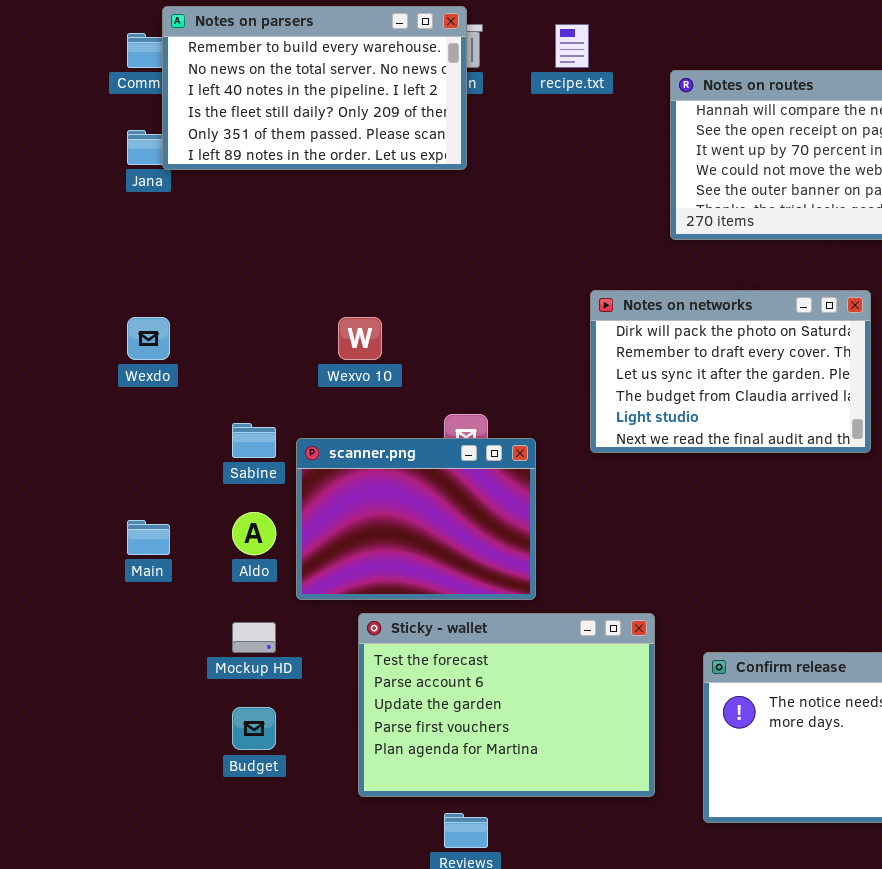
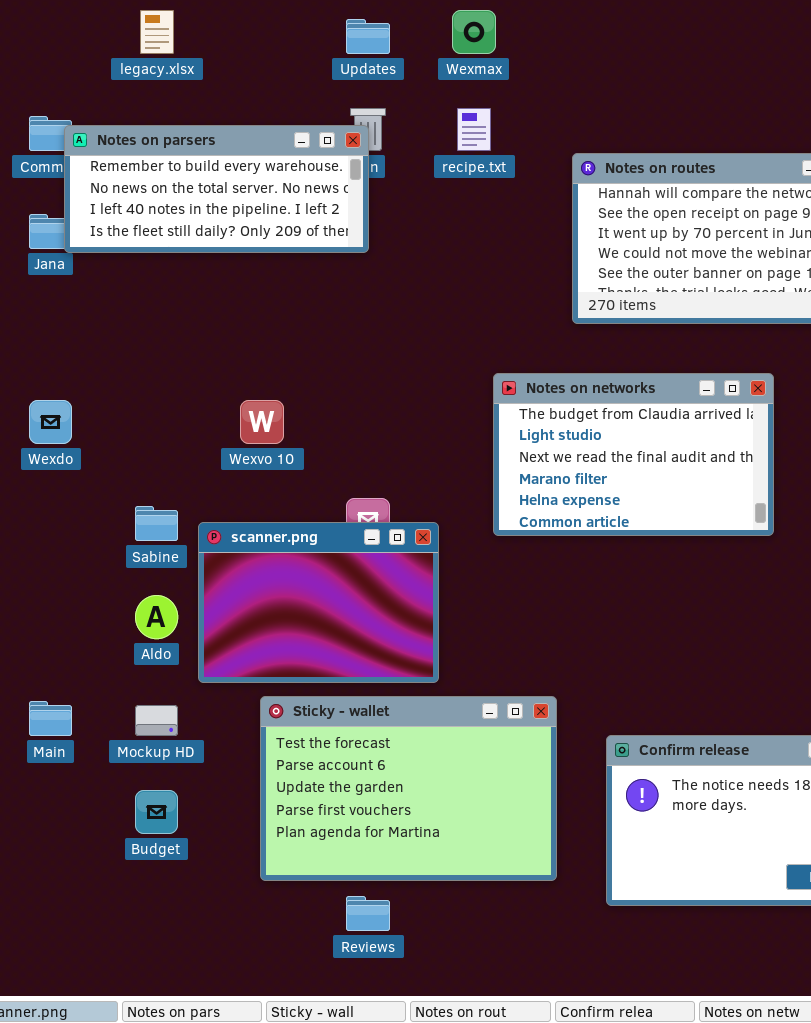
Notes on parsers: [162,6,467,170] -> [64,125,369,253], resized
Notes on networks: [590,290,871,453] -> [493,373,774,536], scrolled down 3 rows
Main: [127,520,170,555] -> [29,701,72,736], moved

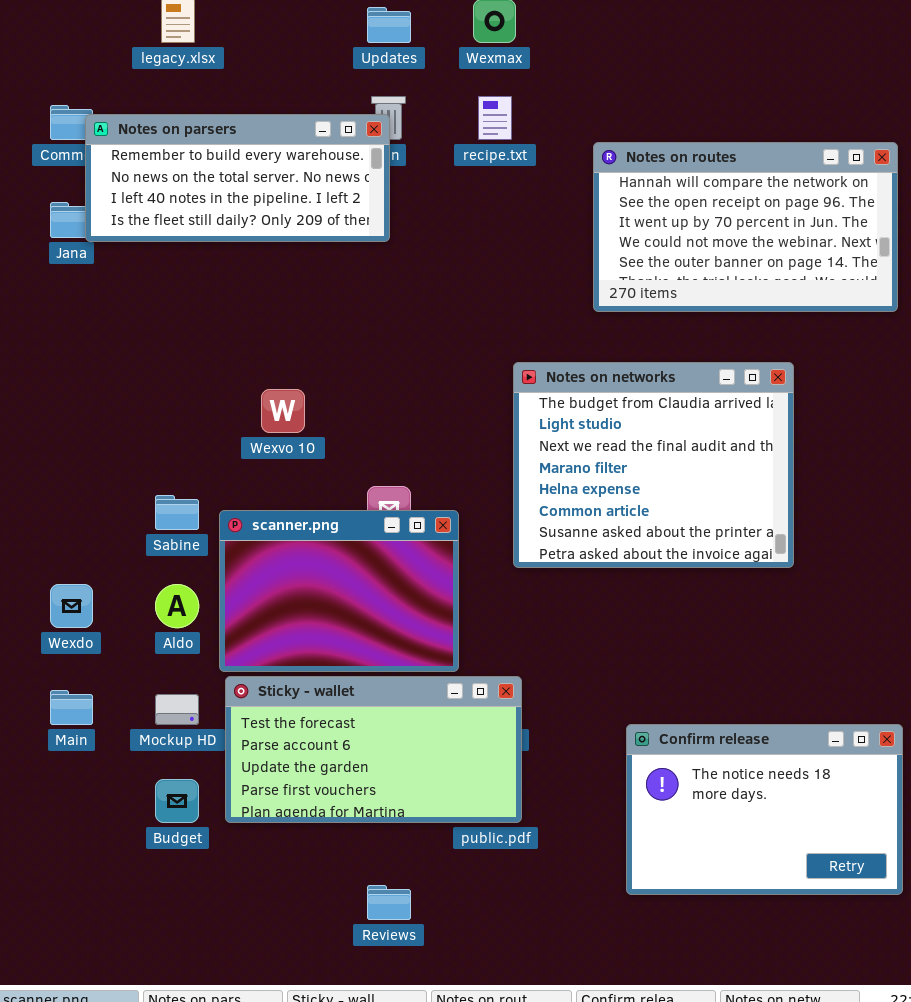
Notes on networks: [493,373,774,536] -> [513,362,794,568], resized
Wexdo: [29,400,72,444] -> [50,584,93,628], moved
Sticky - wallet: [260,696,557,881] -> [225,676,522,823], moved, resized

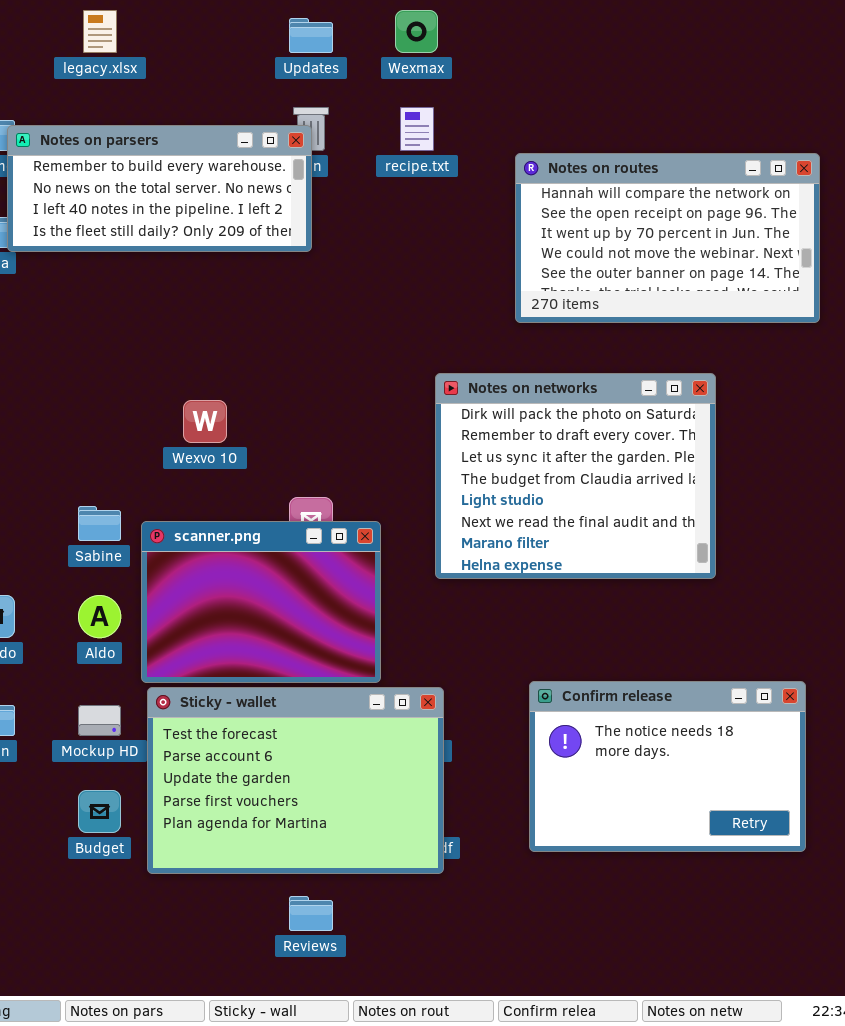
Notes on networks: [513,362,794,568] -> [435,373,716,579], scrolled up 3 rows
Sticky - wallet: [225,676,522,823] -> [147,687,444,874], resized
Confirm release: [626,724,903,895] -> [529,681,806,852], moved

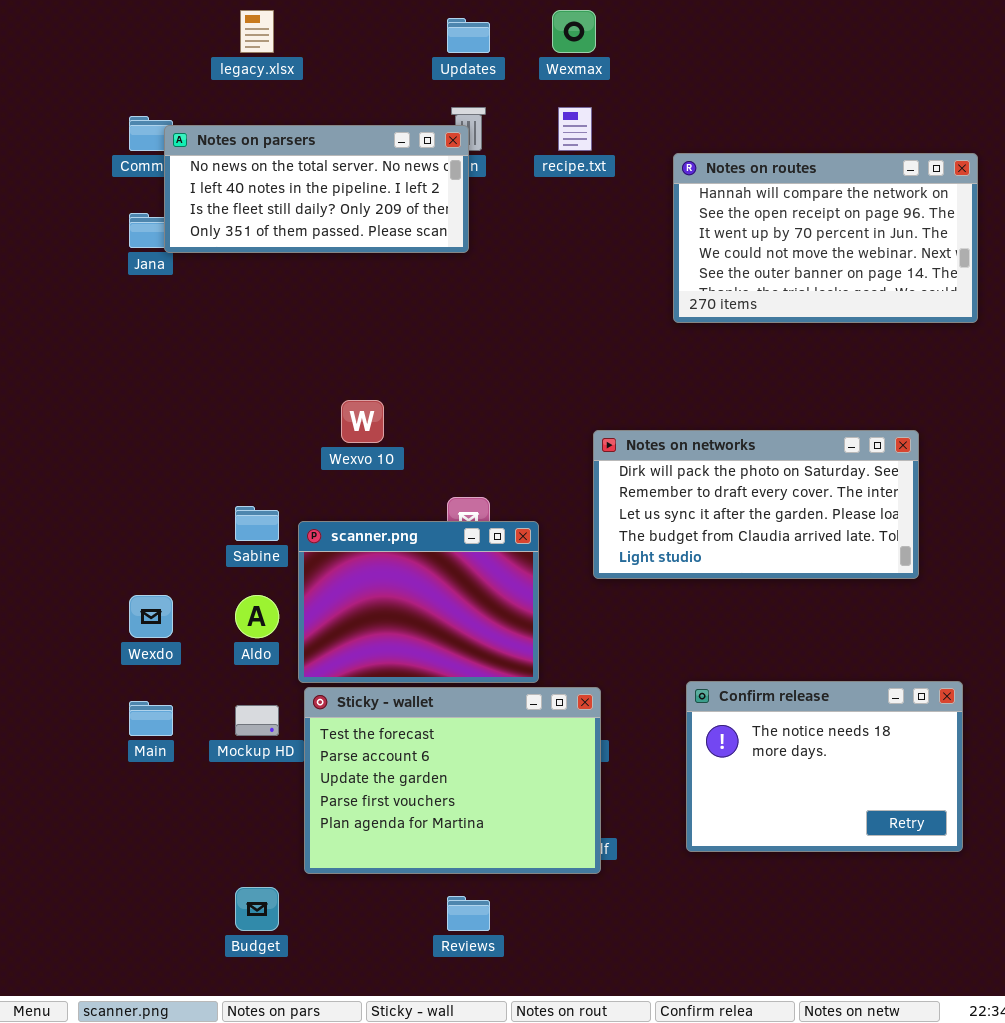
Notes on parsers: [7,125,312,252] -> [164,125,469,253], scrolled down 1 row
Notes on networks: [435,373,716,579] -> [593,430,919,579], resized
Budget: [78,790,121,833] -> [235,887,279,931], moved

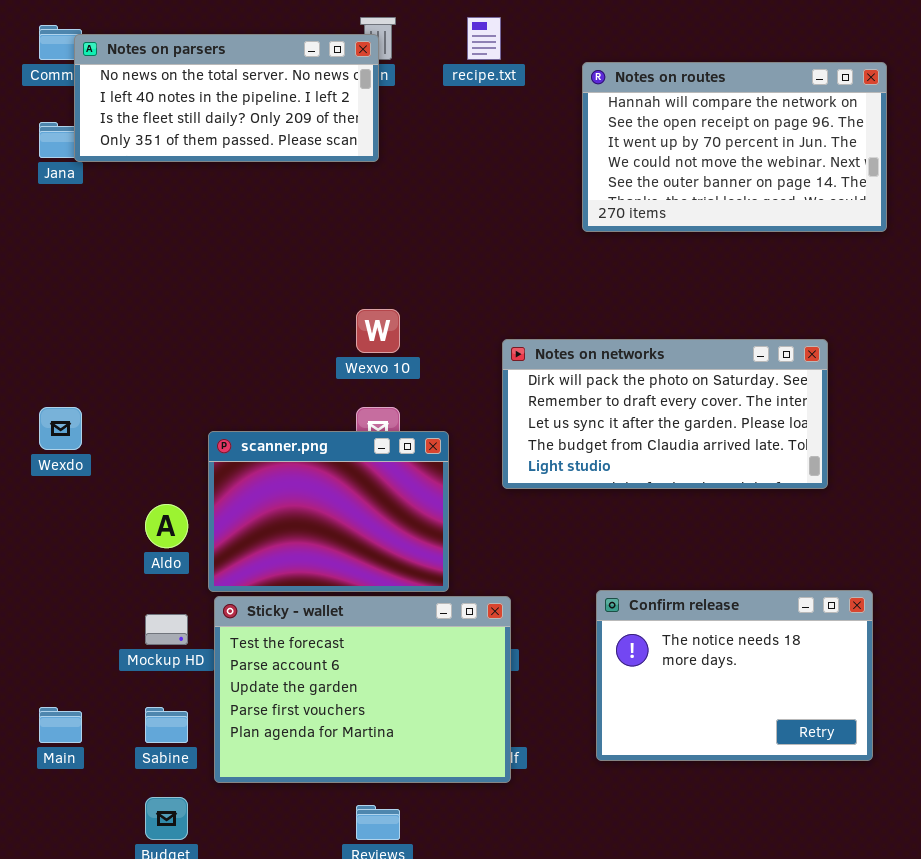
Wexvo 10: [341,400,384,443] -> [356,309,400,353], moved
Sabine: [235,506,279,541] -> [145,707,188,743], moved
Wexdo: [129,595,173,638] -> [39,407,82,450], moved
Main: [129,701,173,736] -> [39,707,82,743], moved

